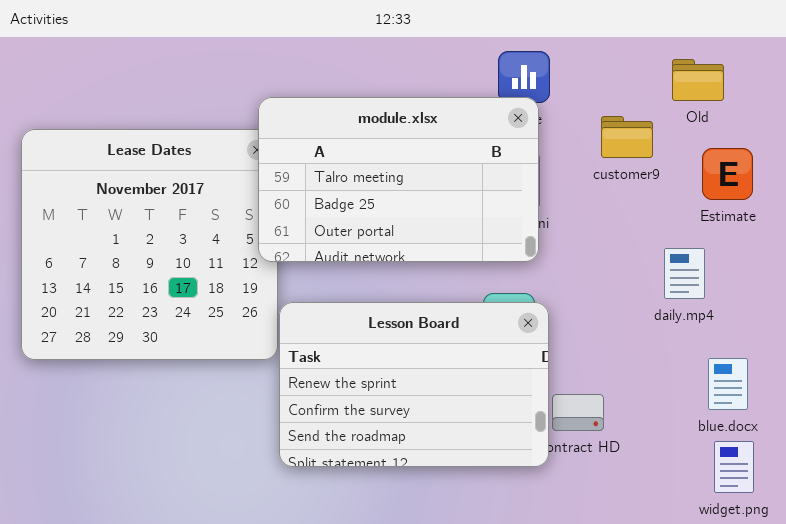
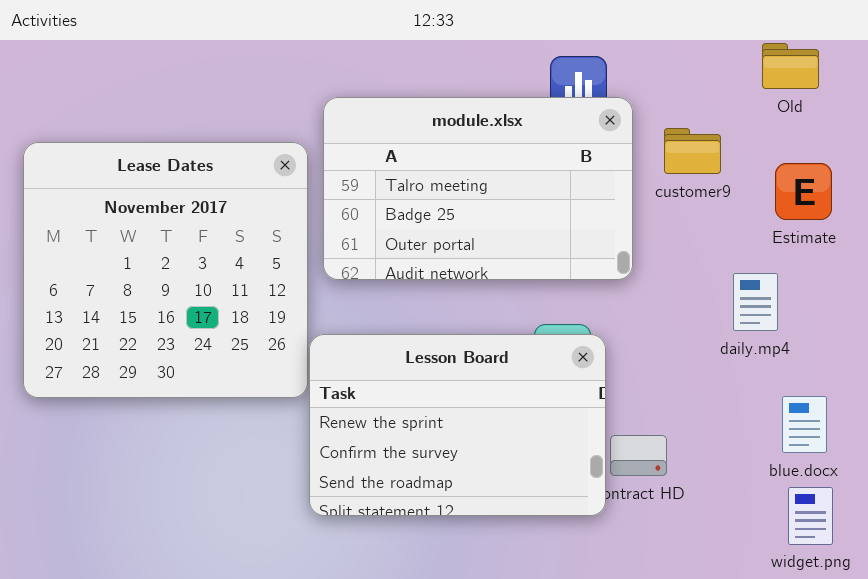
Old: [672,59,724,101] -> [762,43,819,89], moved
module.xlsx: [258,97,539,262] -> [323,97,633,280], moved

